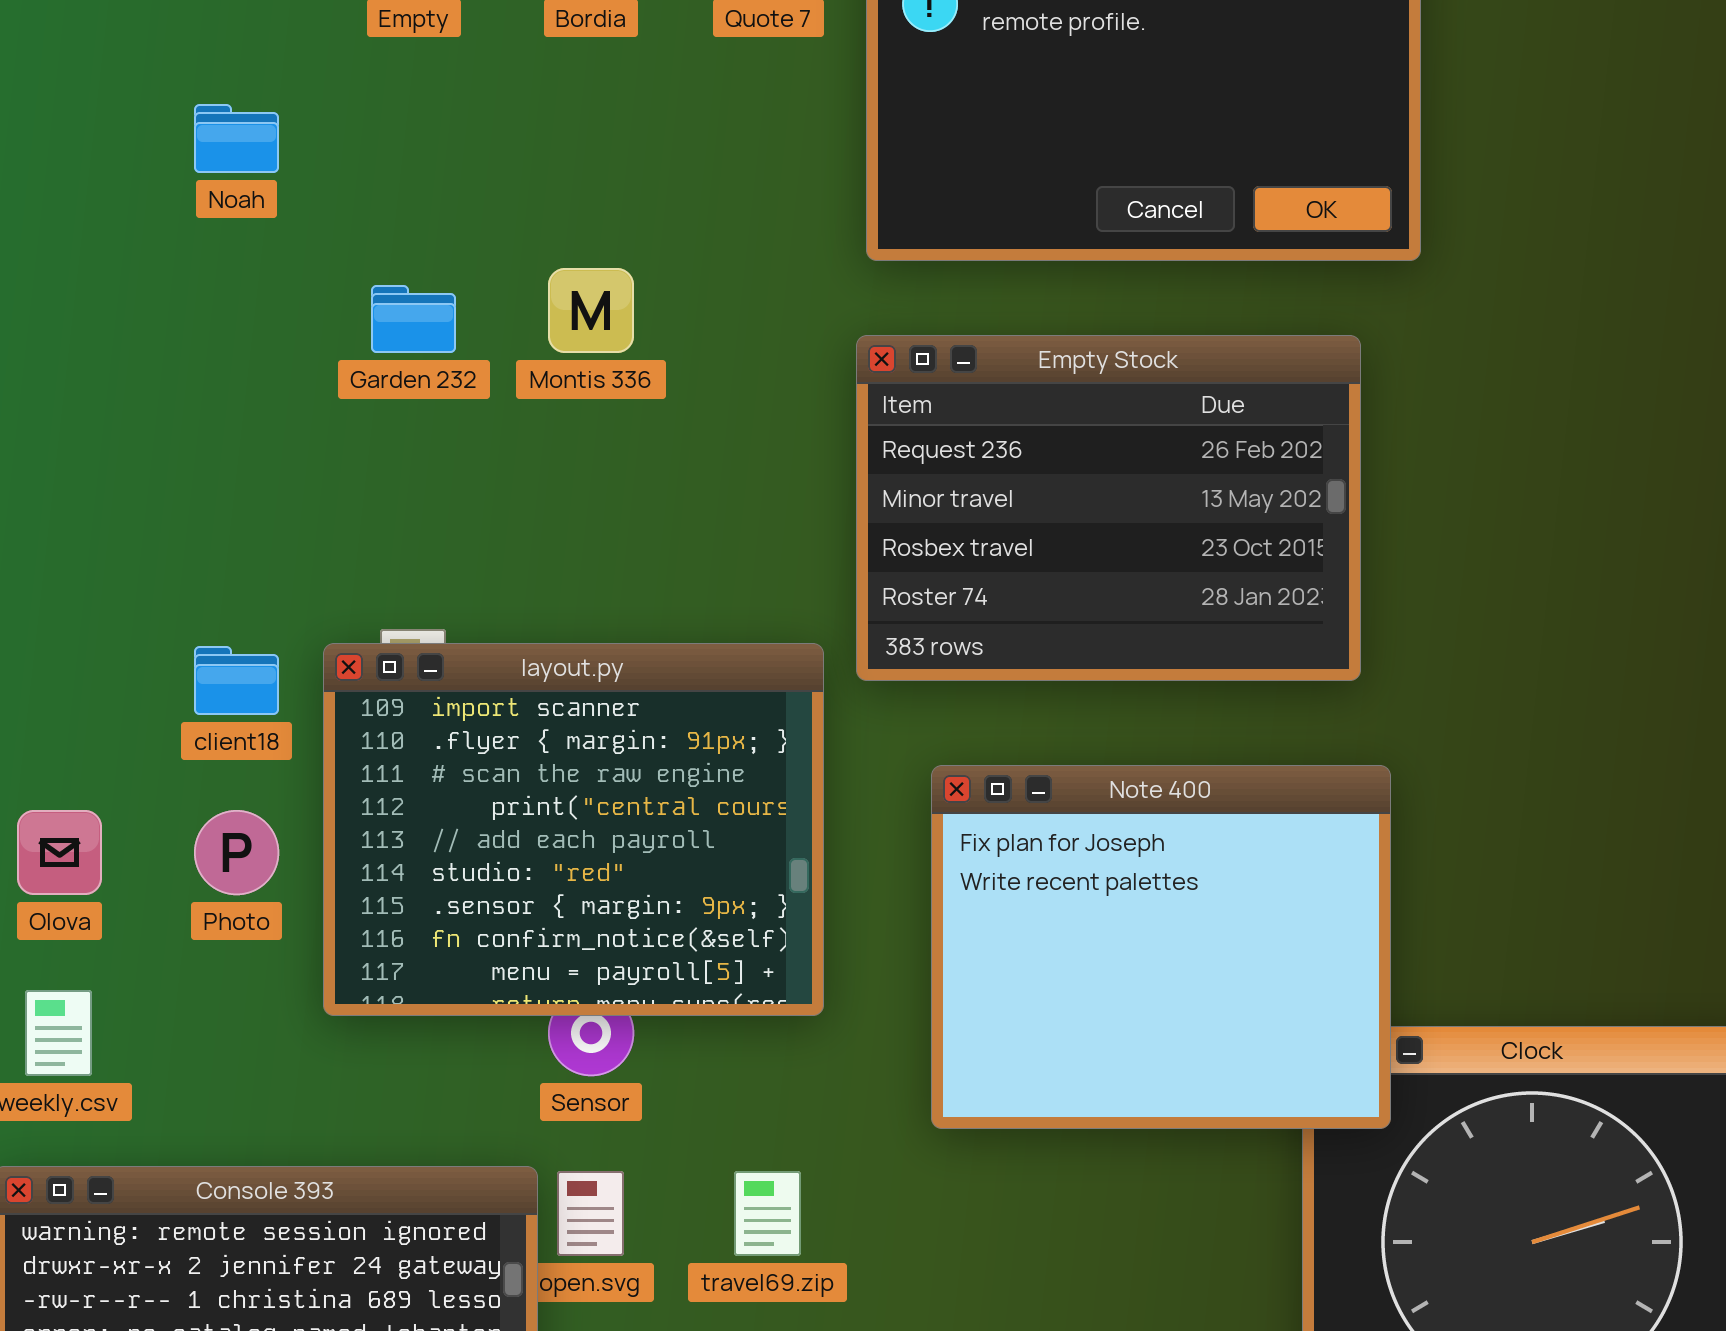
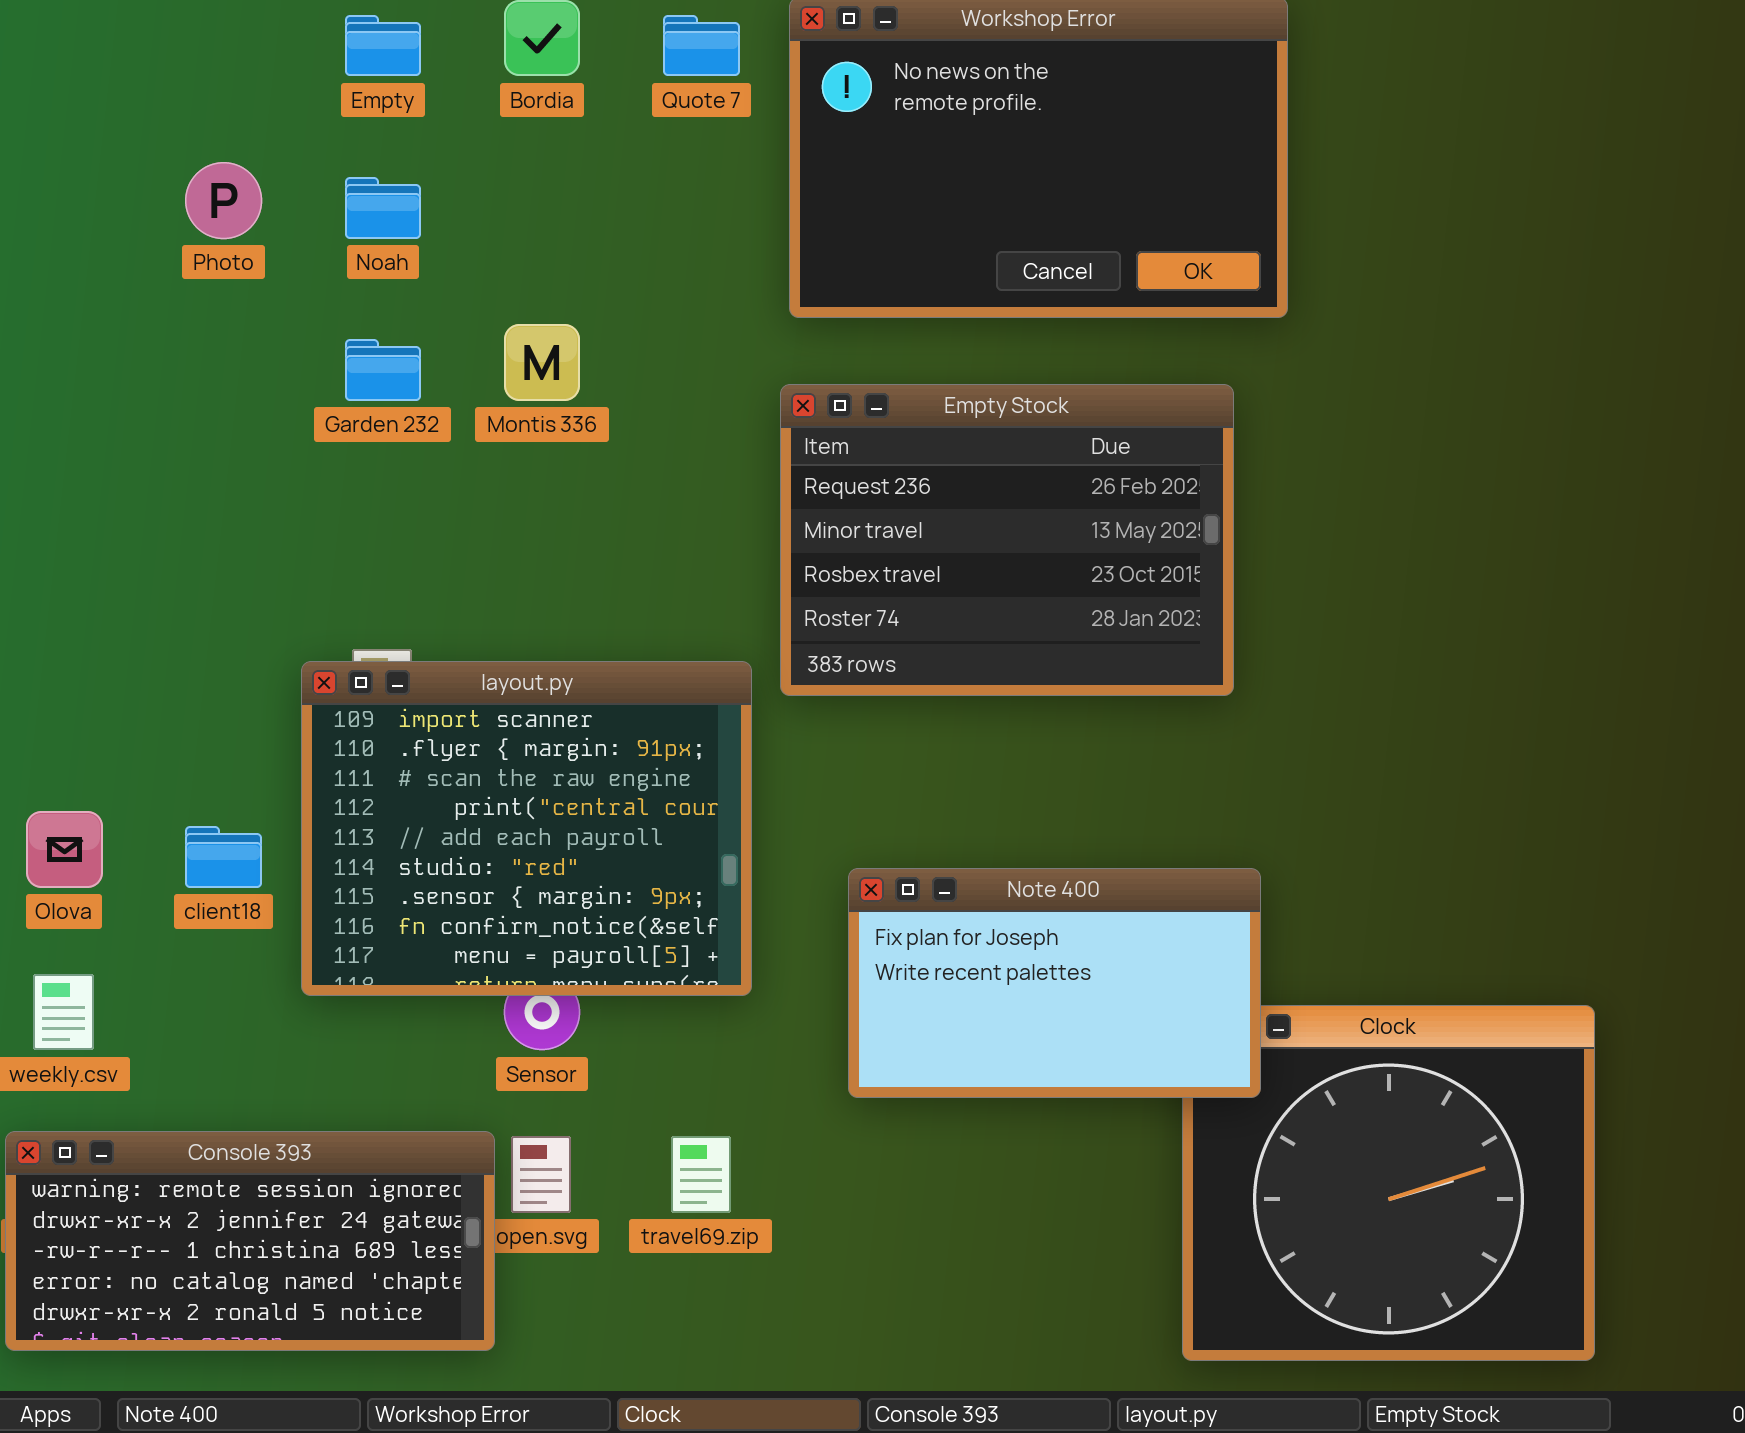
Noah: [194,104,279,173] -> [345,177,421,239], moved
client18: [194,646,279,715] -> [185,826,262,888], moved
Note 400: [931,765,1391,1129] -> [848,868,1261,1098], resized
Photo: [194,810,279,895] -> [185,162,262,239], moved

